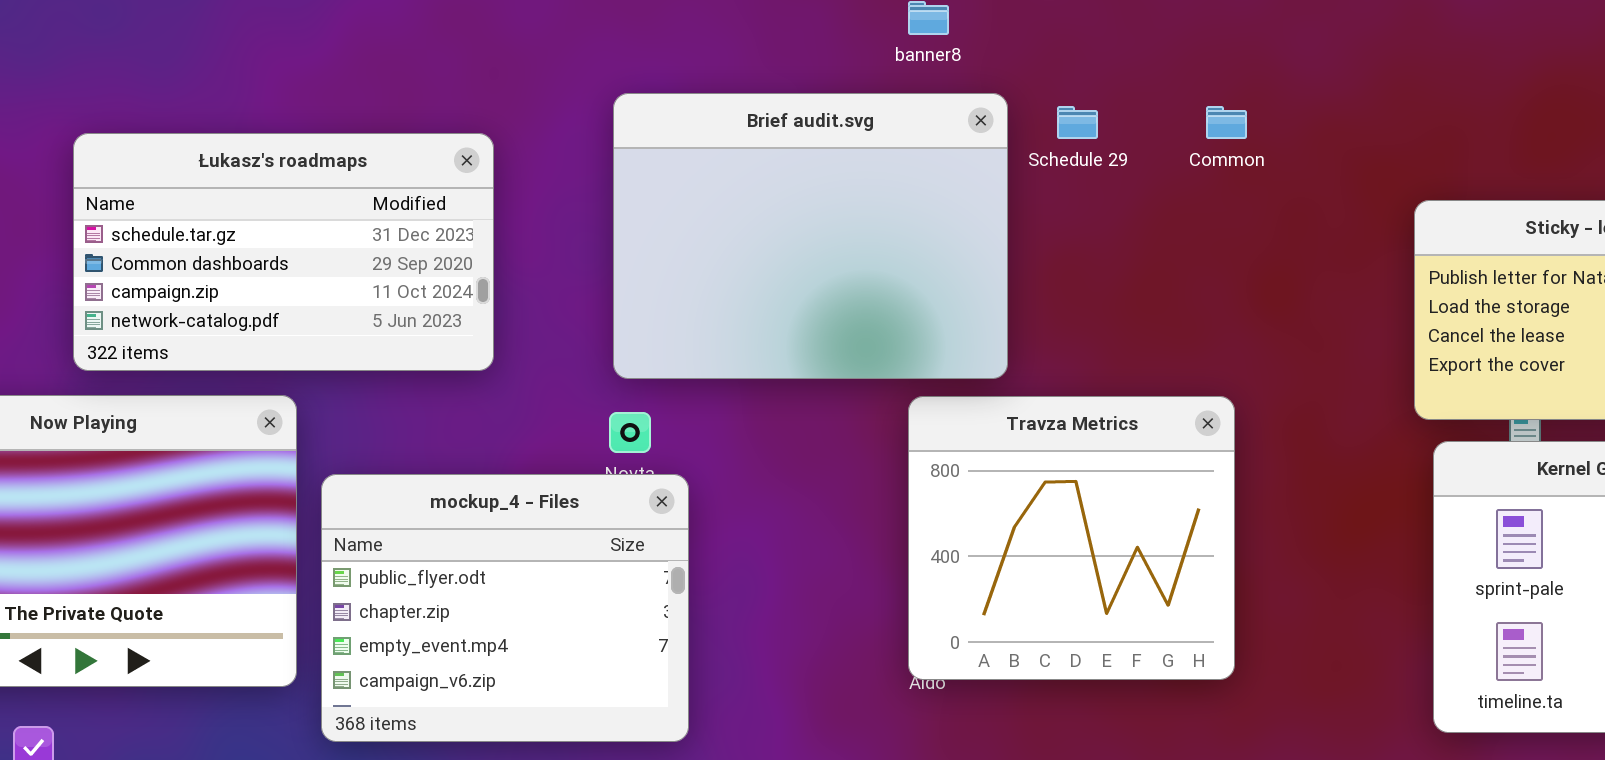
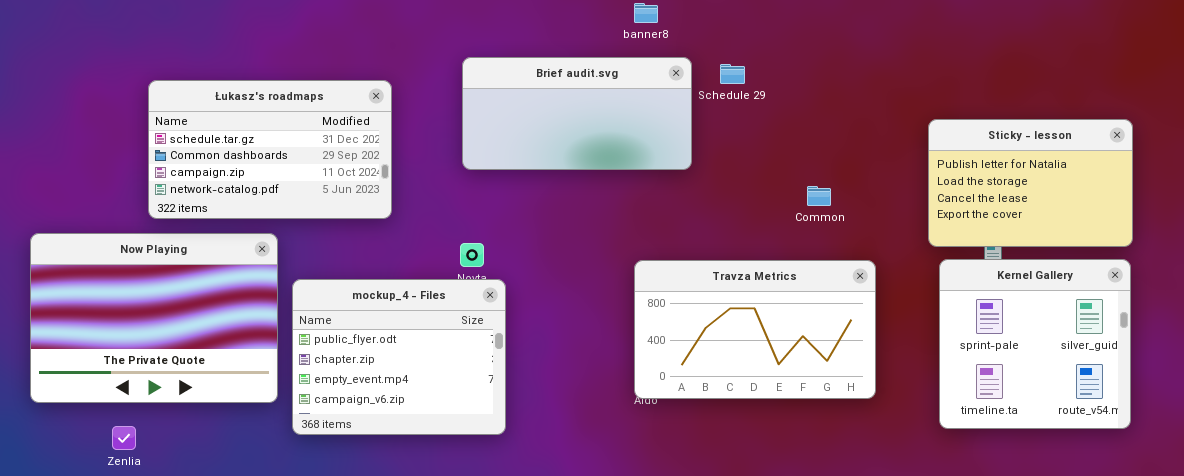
Brief audit.svg: [613,93,1008,379] -> [462,57,692,170], resized
Common: [1206,106,1247,139] -> [807,186,831,206], moved
Travza Metrics: [908,396,1235,680] -> [634,260,876,399], resized

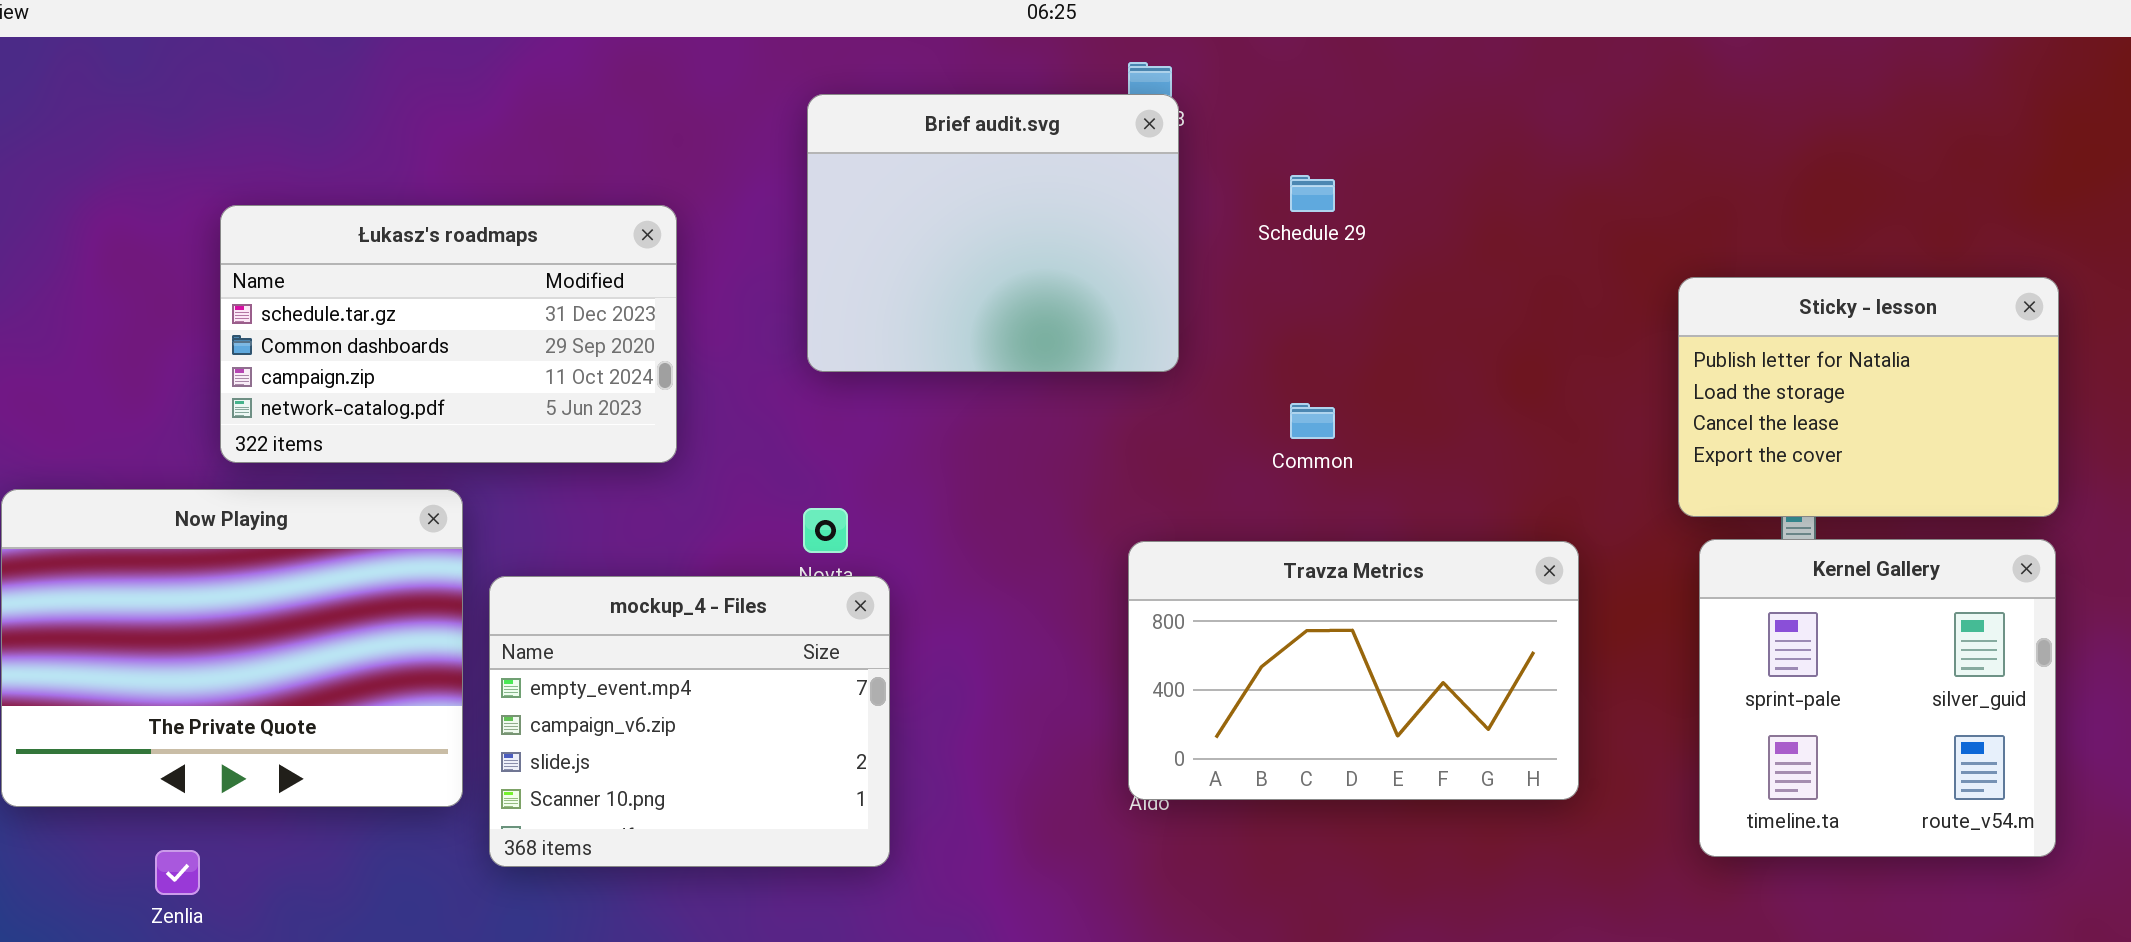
Brief audit.svg: [462,57,692,170] -> [807,94,1179,372], resized
Common: [807,186,831,206] -> [1290,403,1335,439], moved
mockup_4 - Files: [292,279,506,435] -> [489,576,890,867], scrolled down 2 rows

